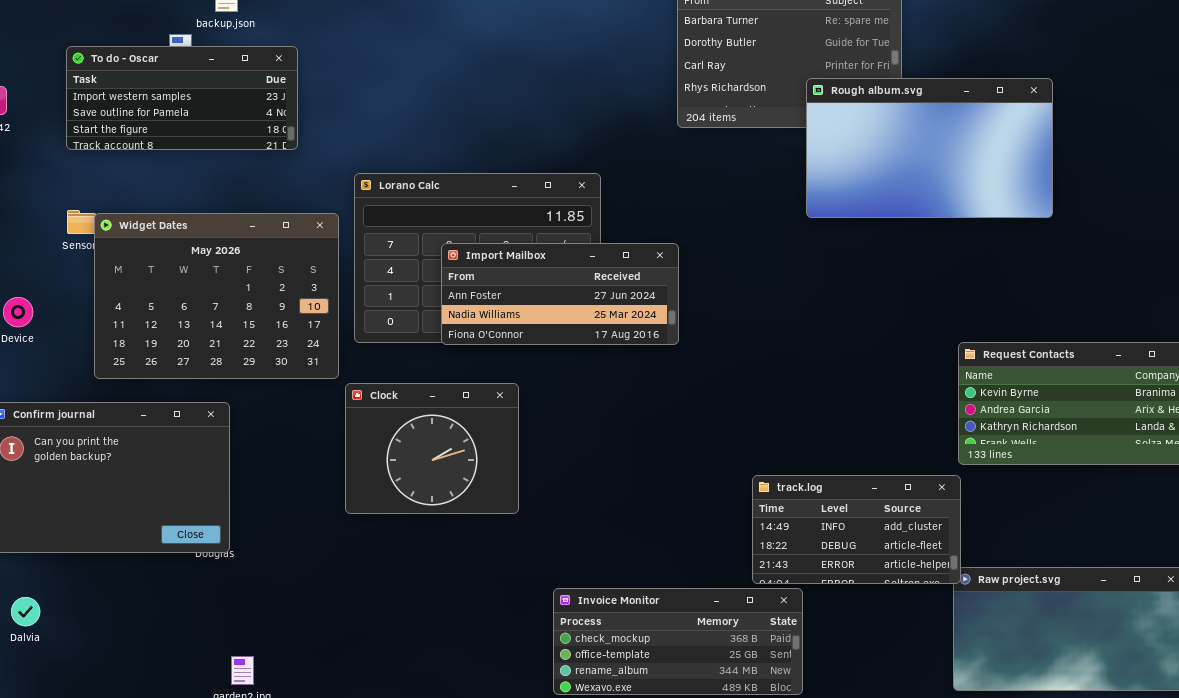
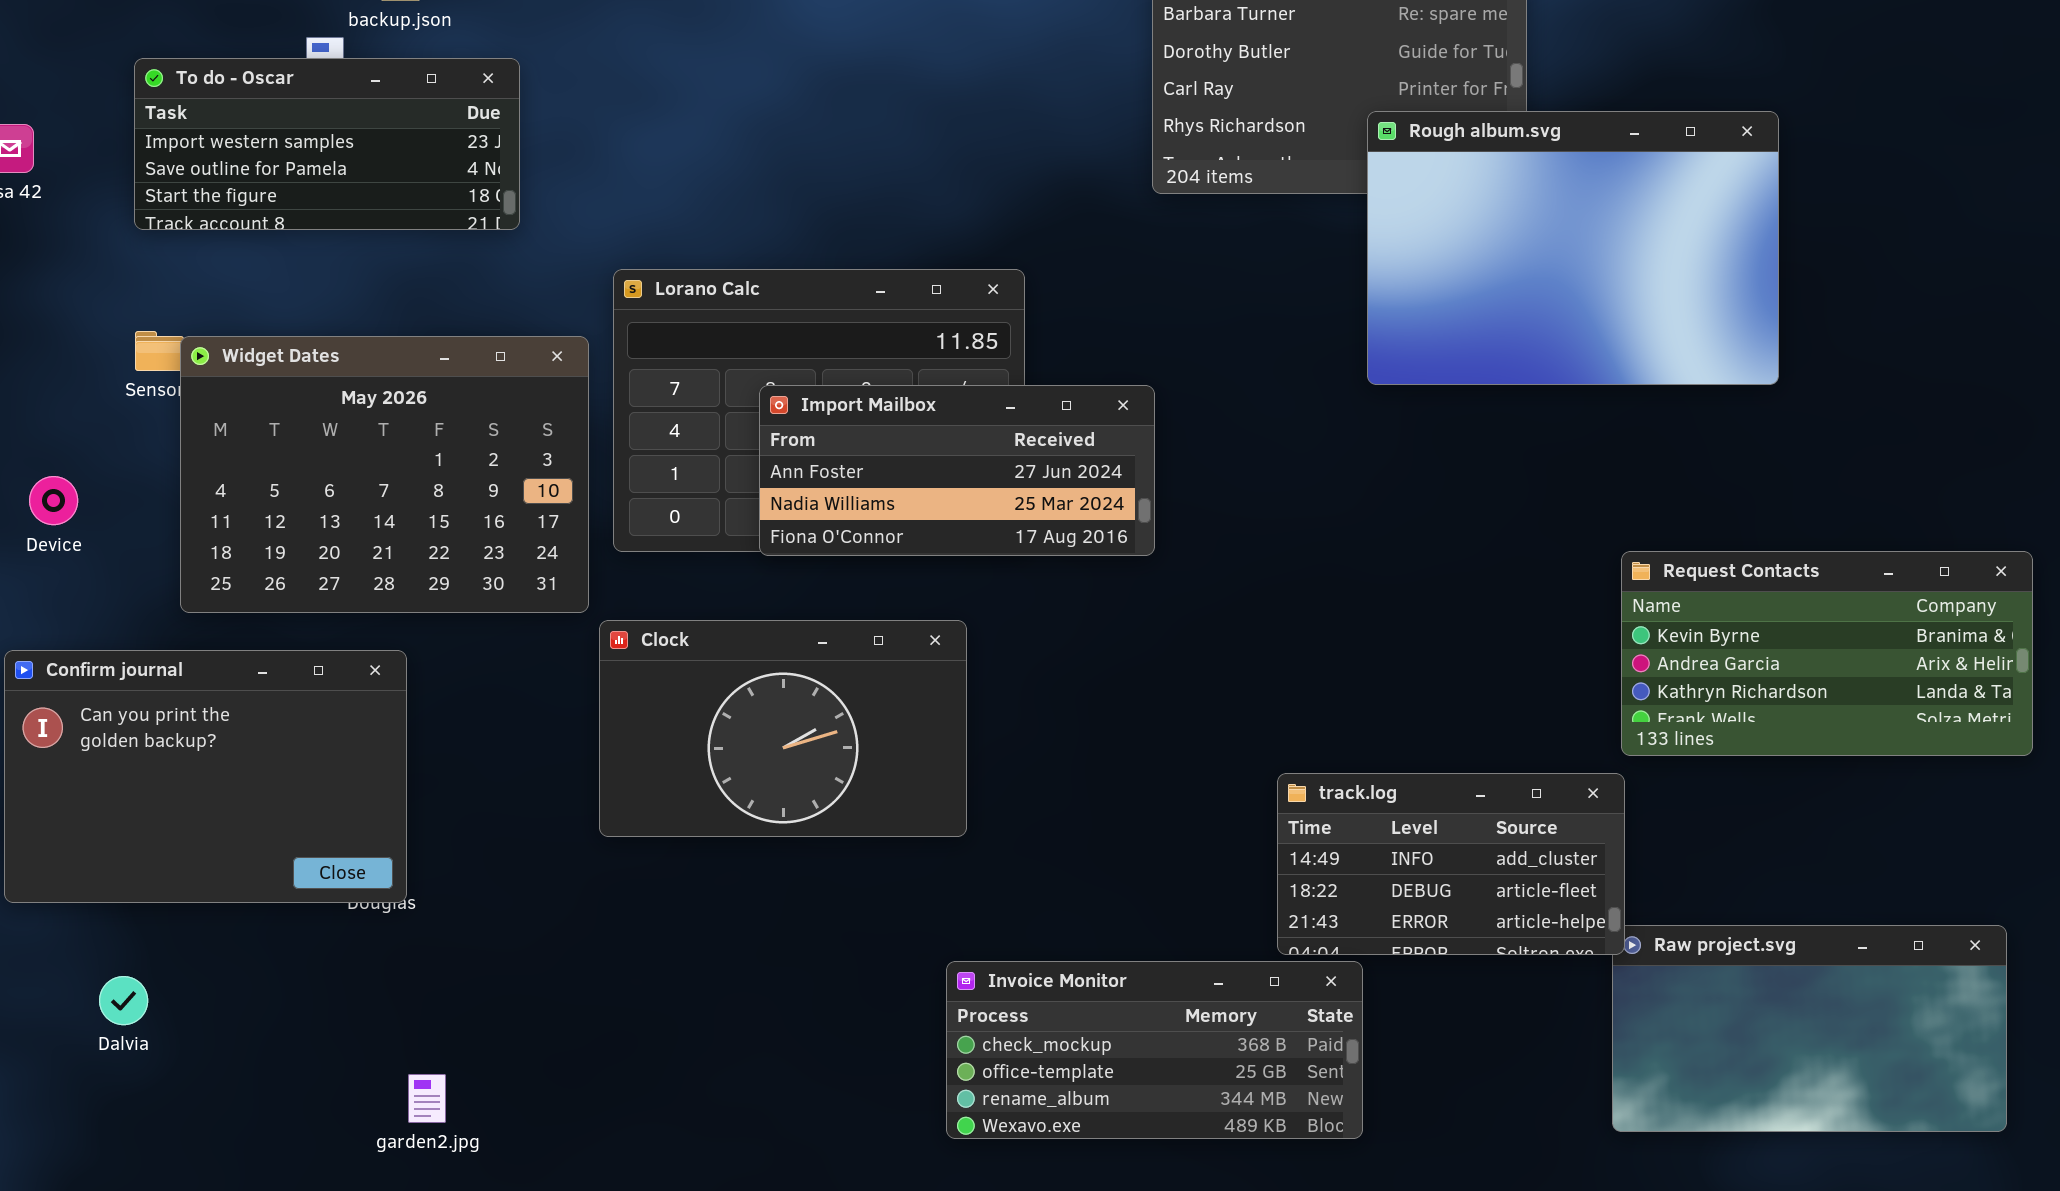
Rough album.svg: [806,78,1053,218] -> [1367,111,1779,385], resized
Clock: [345,383,519,514] -> [599,620,967,837], resized
Dalvia: [11,597,40,626] -> [99,976,148,1025], moved

